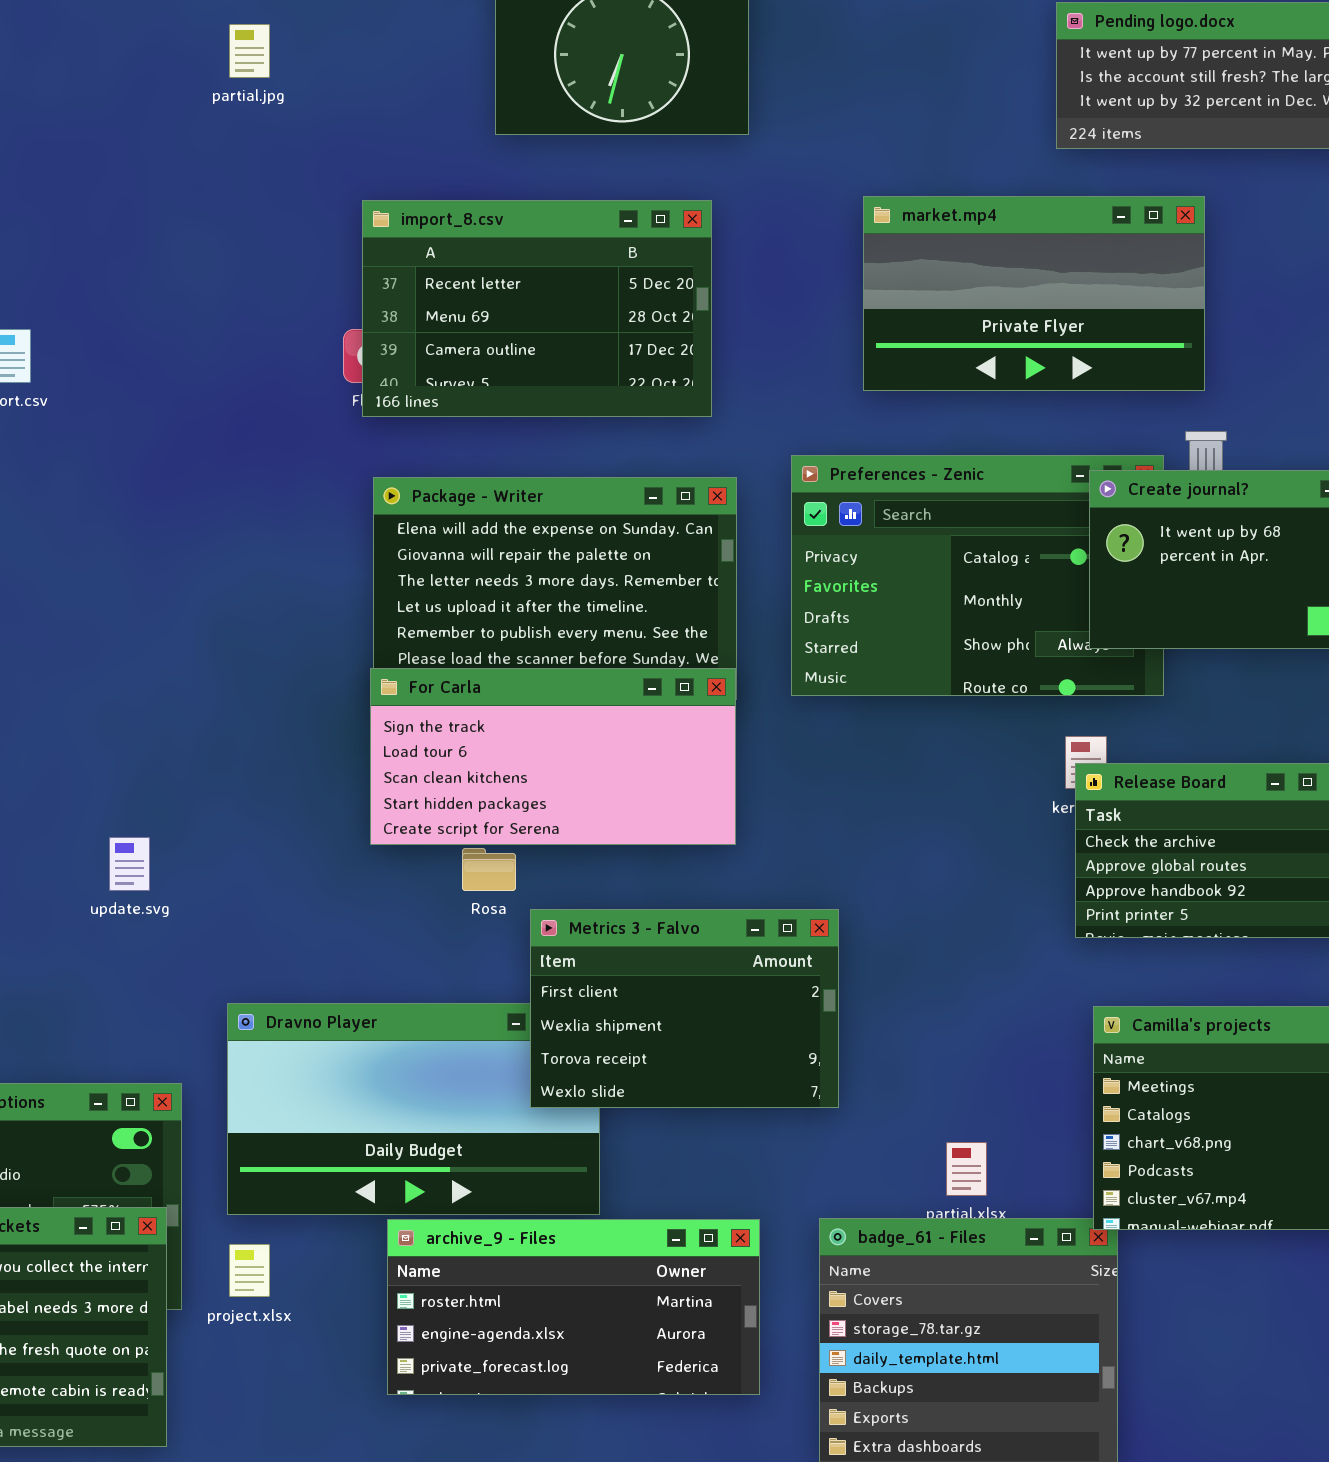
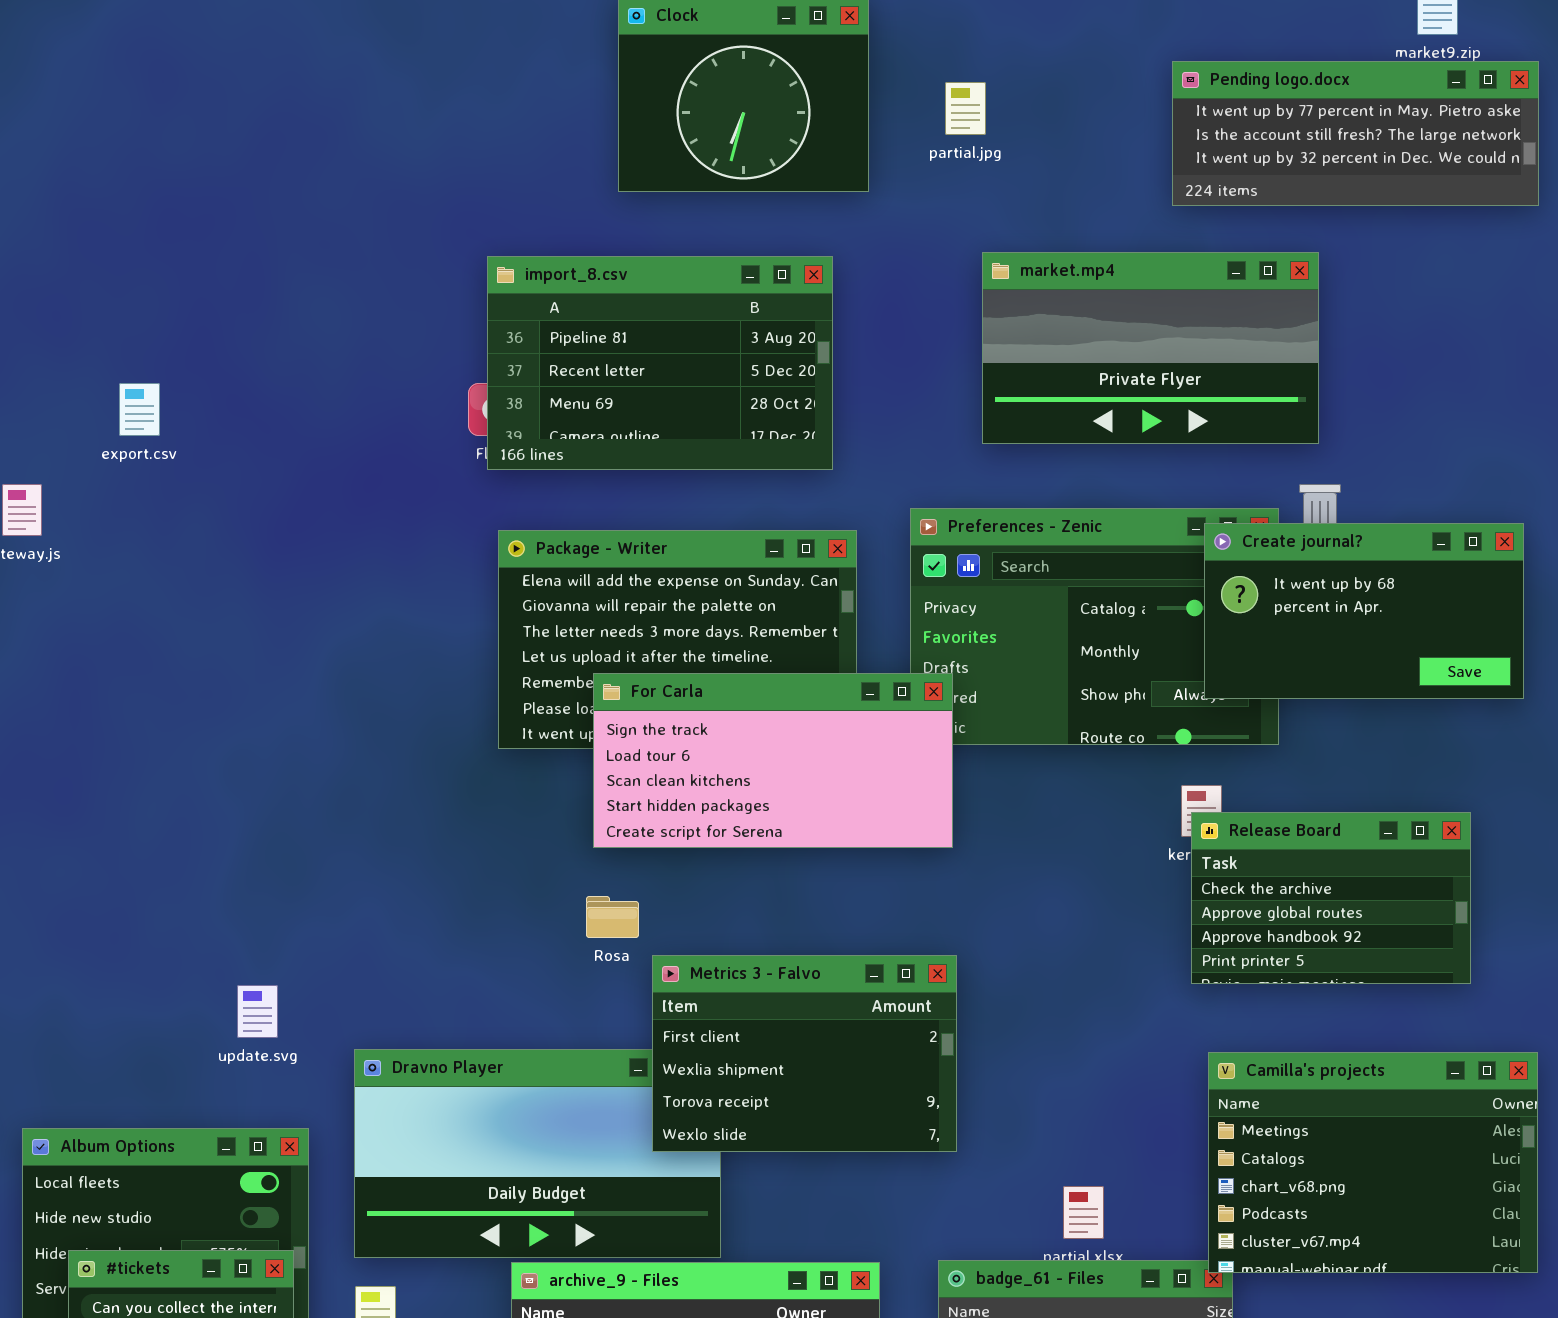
partial.jpg: [229,24,270,78] -> [945,82,986,135], moved
import_8.csv: [362,200,712,417] -> [487,256,833,470], scrolled up 1 row
For Carla: [370,668,736,845] -> [593,673,953,848], moved
update.svg: [109,837,150,891] -> [237,985,278,1038], moved

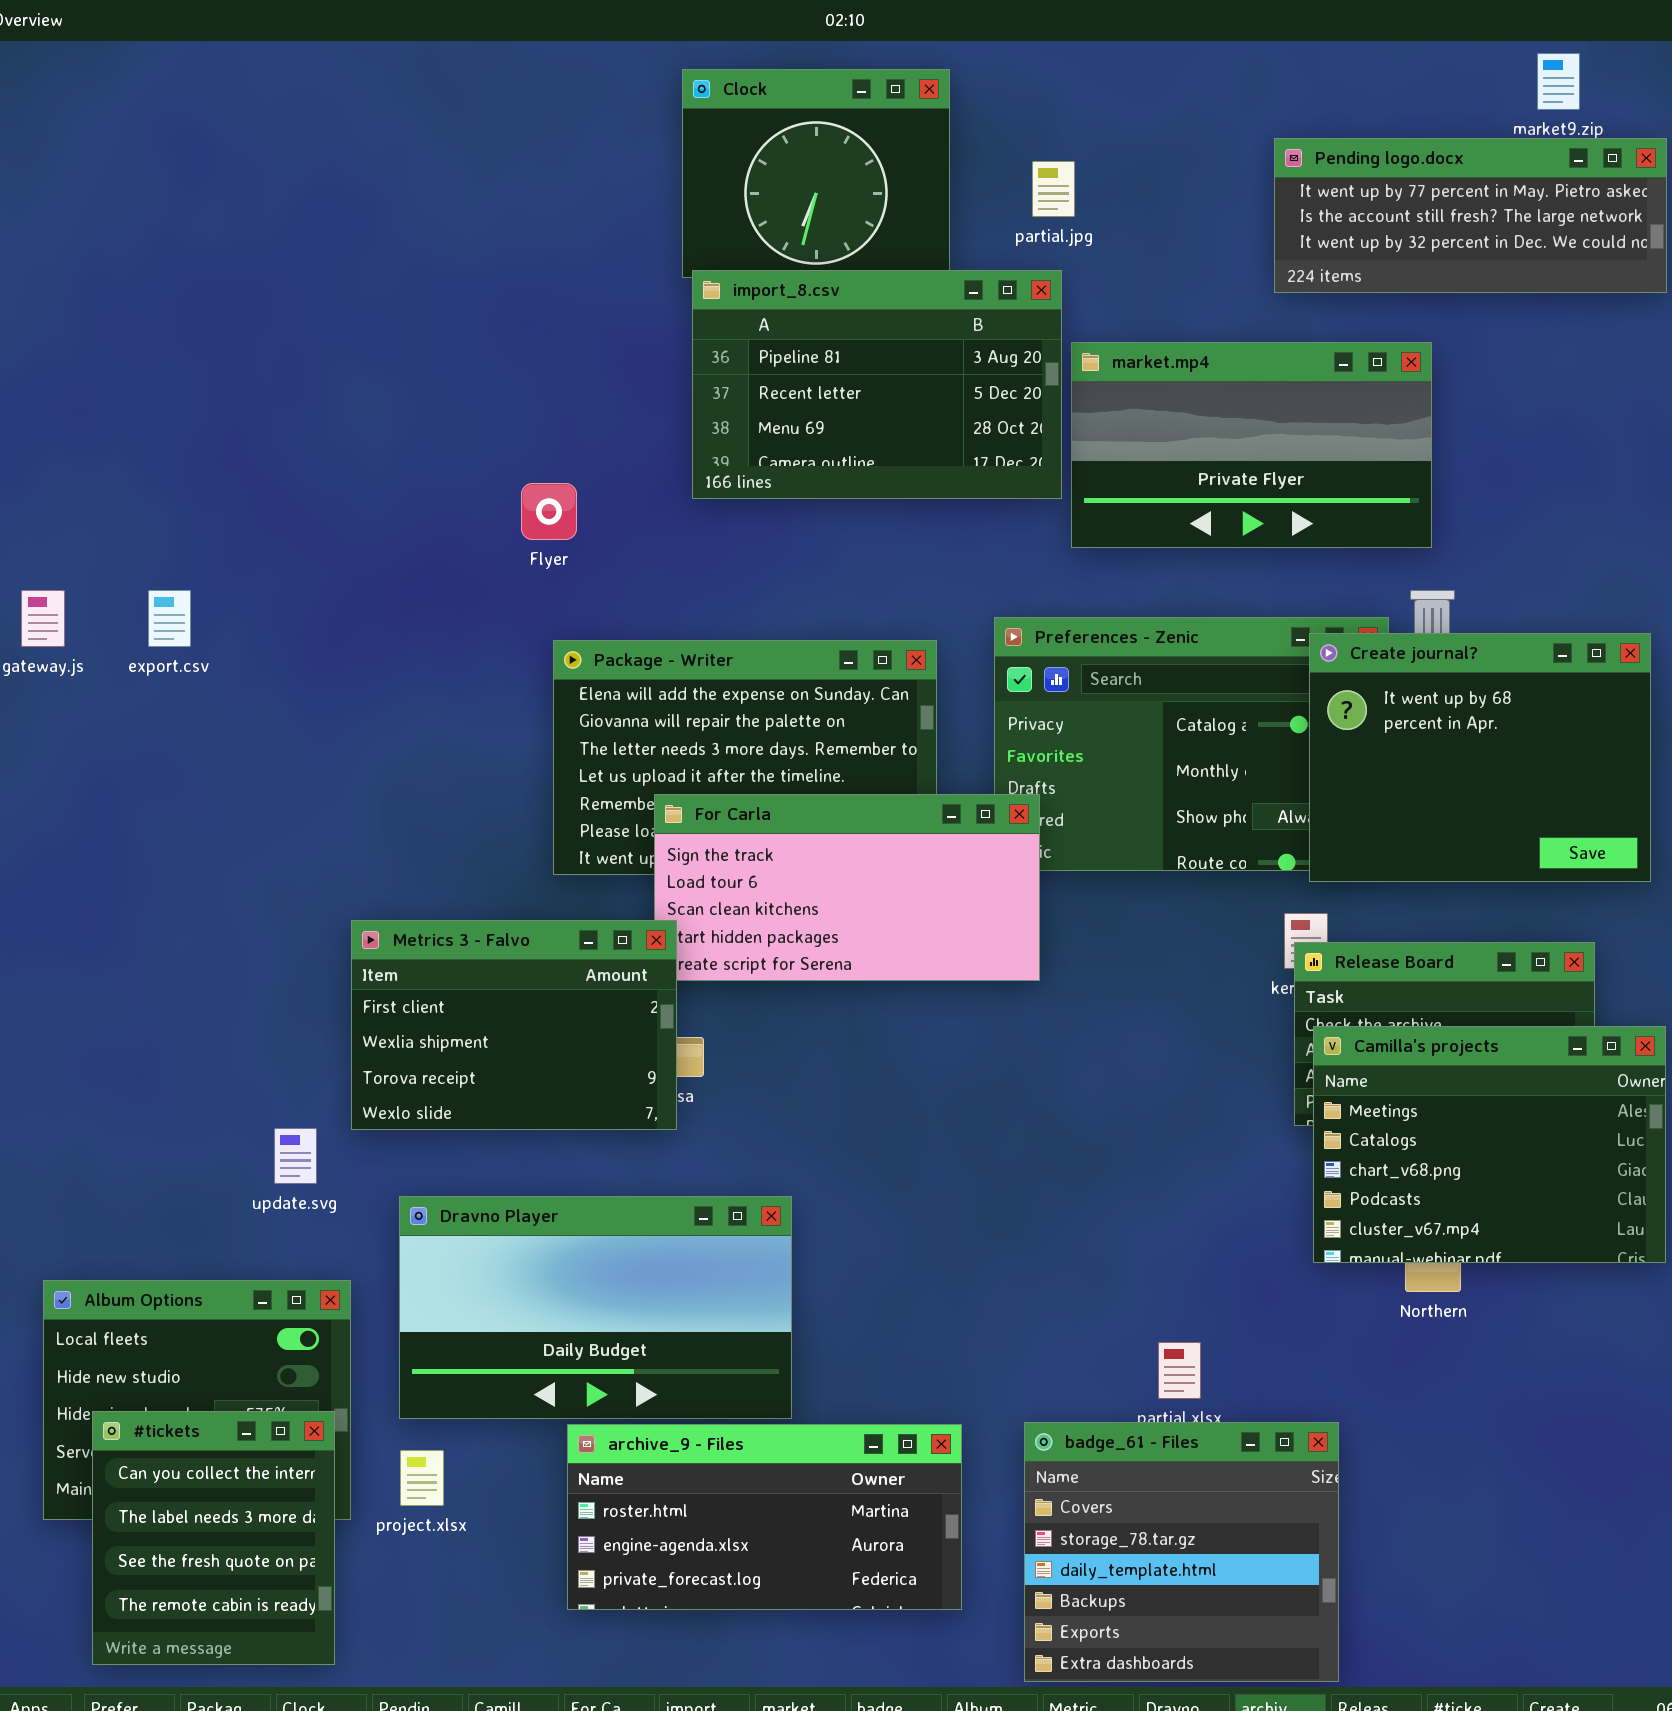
import_8.csv: [487,256,833,470] -> [692,270,1062,499], moved
export.csv: [119,383,160,436] -> [148,590,191,647], moved
Create journal?: [1204,523,1524,699] -> [1309,633,1651,882], resized
Metrics 3 - Falvo: [652,955,957,1152] -> [351,920,677,1130], moved
Camilla's projects: [1208,1052,1538,1273] -> [1313,1026,1666,1263], moved

